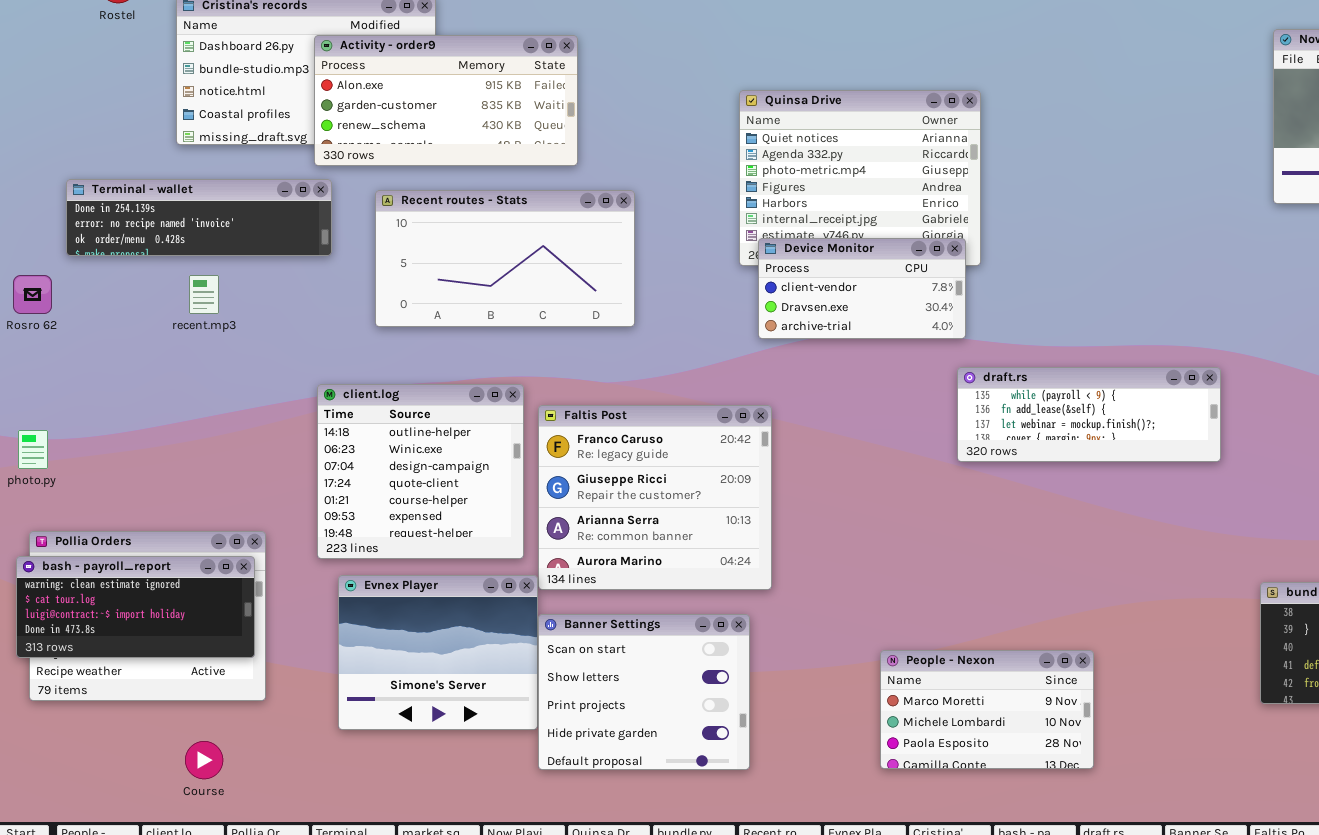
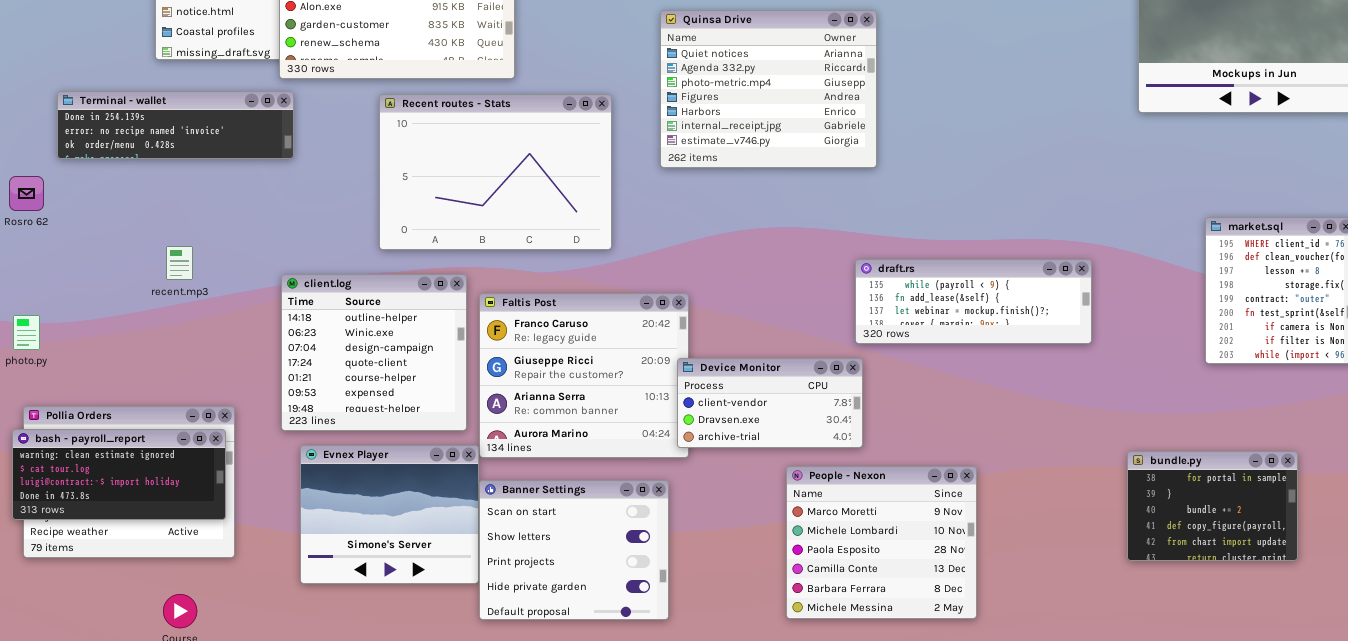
Recent routes - Stats: [375,190,635,327] -> [379,94,612,250], moved, resized
Device Monitor: [758,238,966,339] -> [677,358,863,448], moved
recent.mp3: [189,275,219,314] -> [166,246,193,280], moved
People - Nexon: [880,650,1094,769] -> [786,466,977,619], resized

